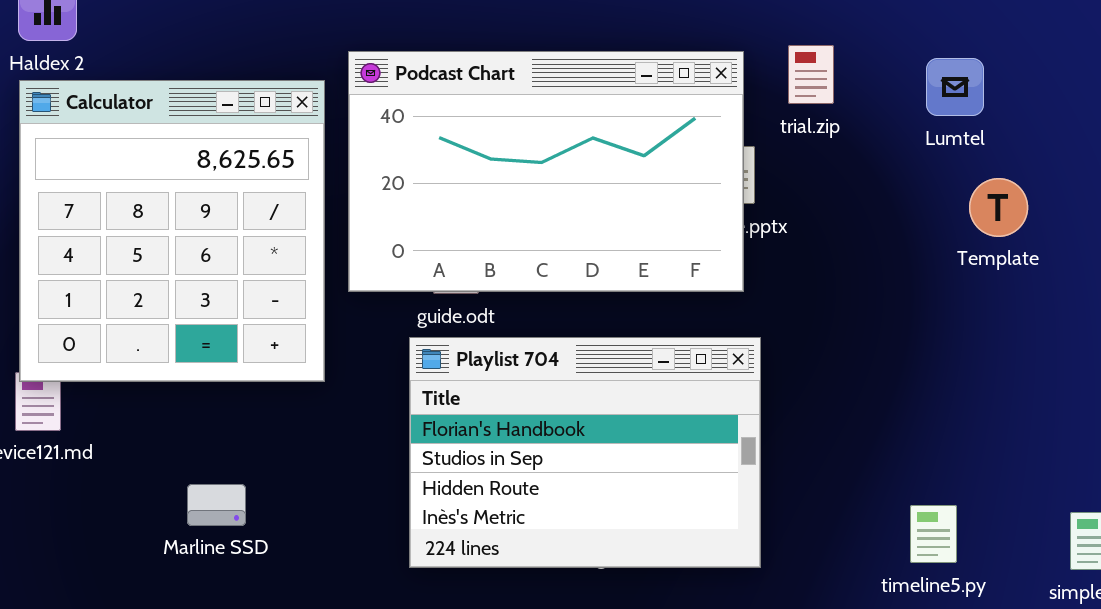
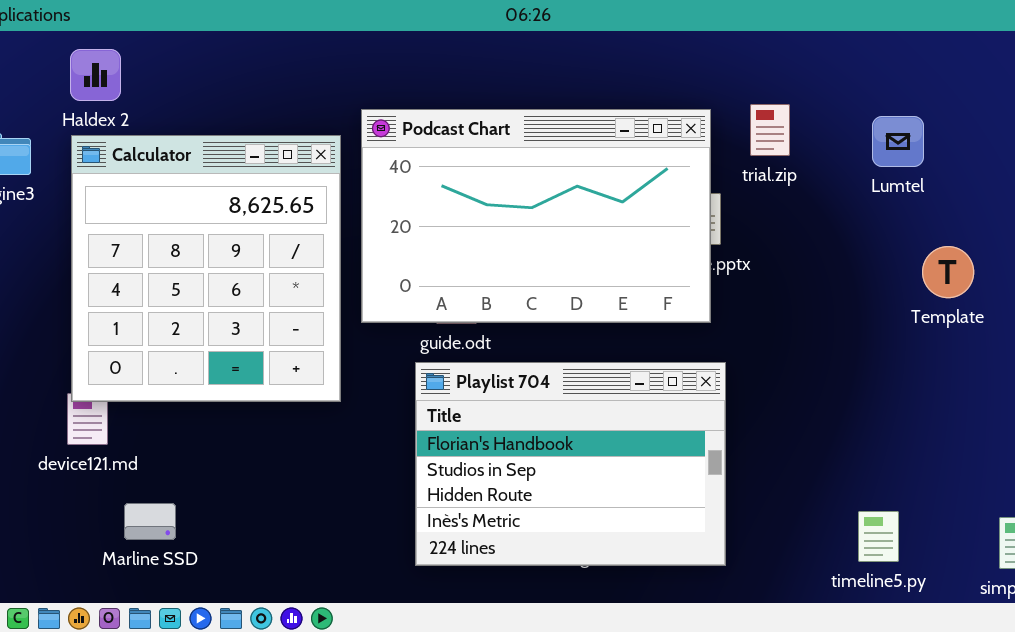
Template: [969,178,1028,237] -> [922,246,974,298], moved
Marline SSD: [187,484,246,526] -> [124,503,176,540], moved

